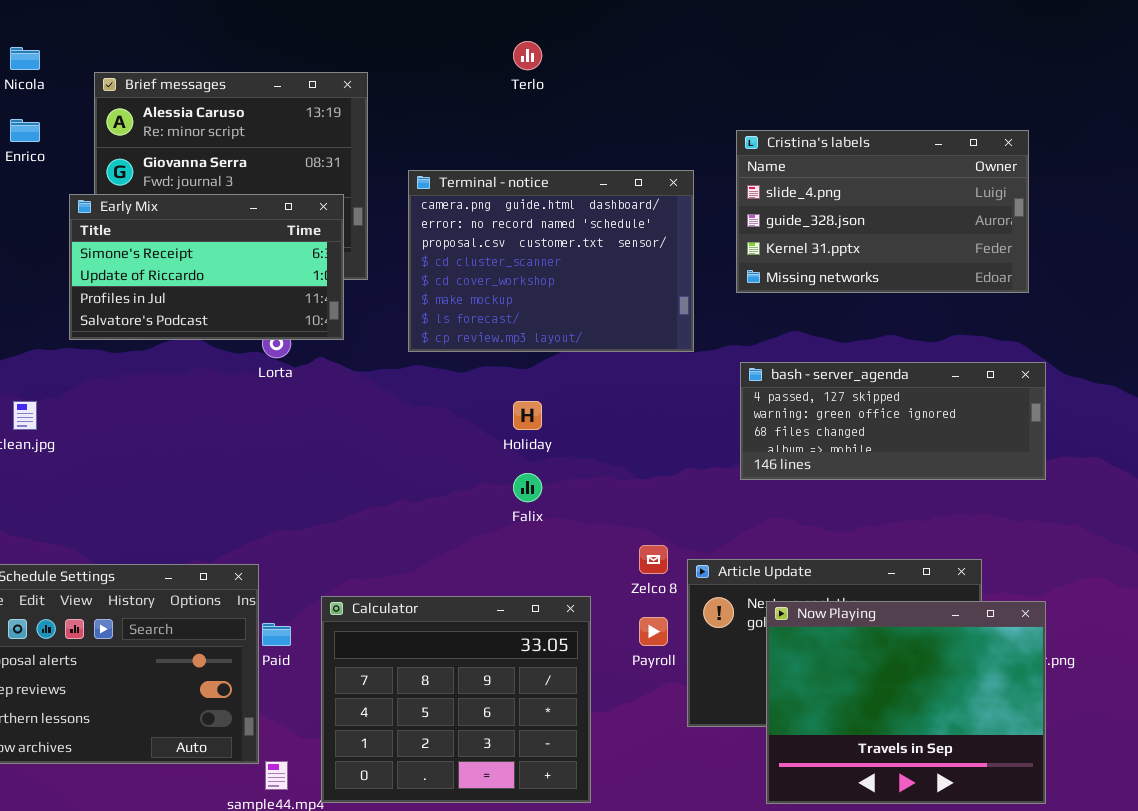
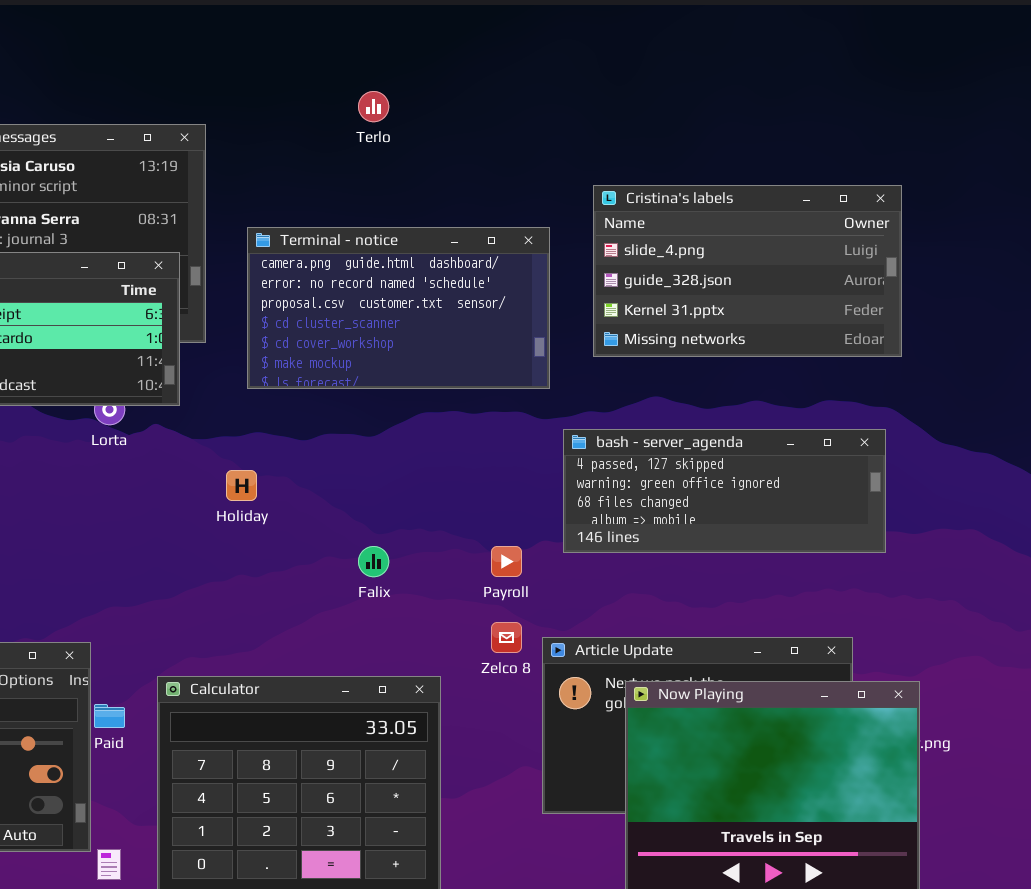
Terminal - notice: [408,170,694,352] -> [247,227,550,389], resized
bash - server_agenda: [740,362,1046,480] -> [563,429,886,553], moved
Holiday: [513,401,542,430] -> [226,470,257,501], moved
Payroll: [639,617,668,646] -> [491,546,522,577], moved

